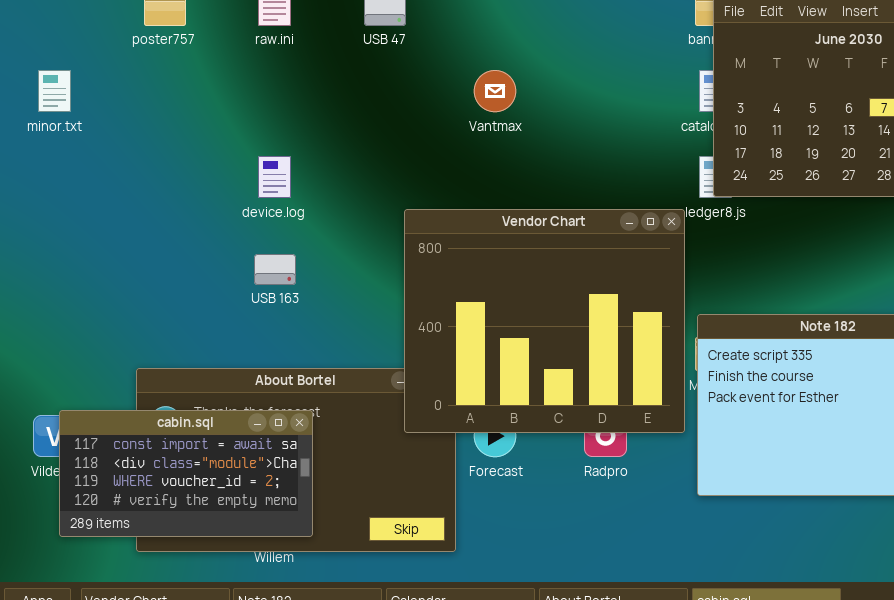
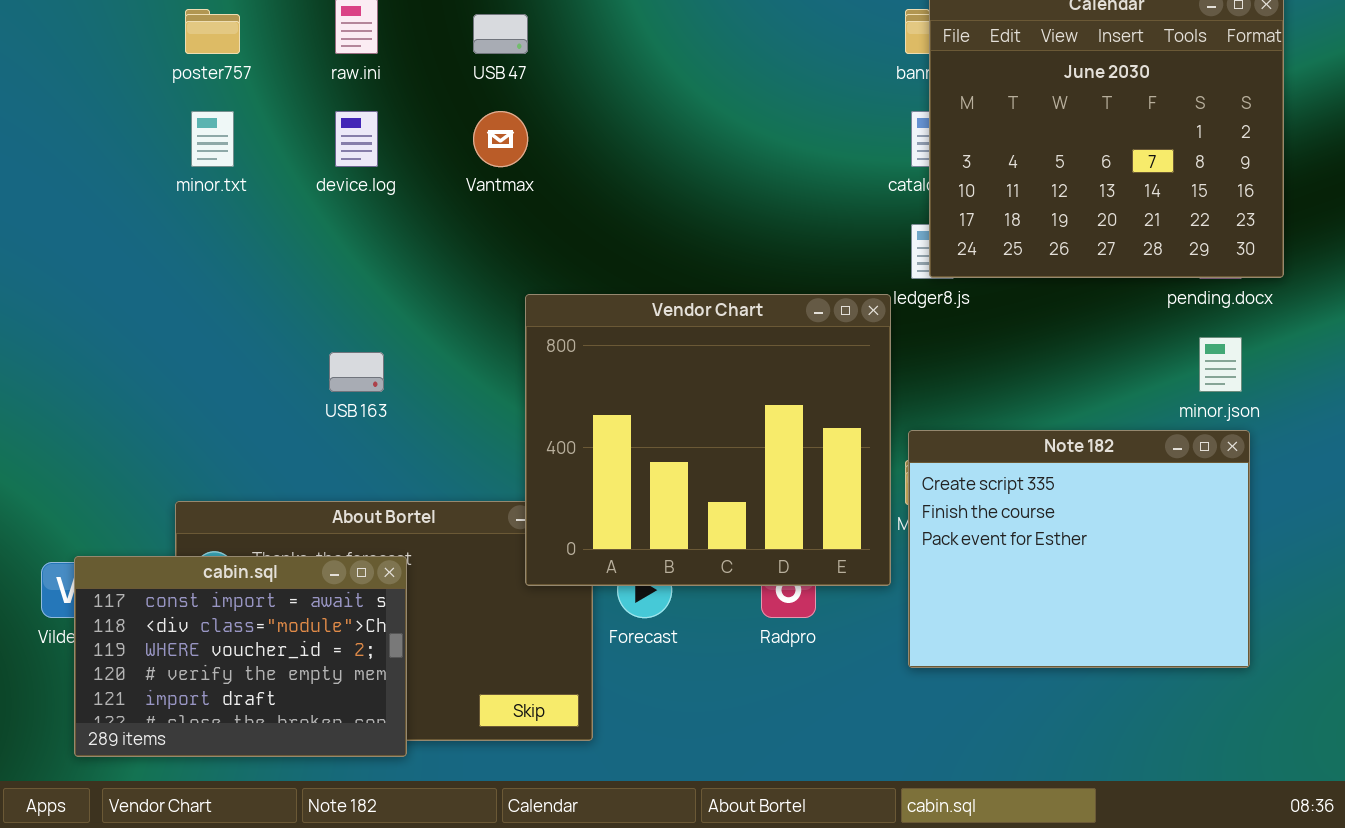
minor.txt: [38,70,71,112] -> [191,111,234,167], moved
Vantmax: [474,70,516,112] -> [473,111,528,167], moved
device.log: [258,156,291,198] -> [335,111,378,167], moved
cabin.sql: [59,410,313,537] -> [74,556,407,757], resized

